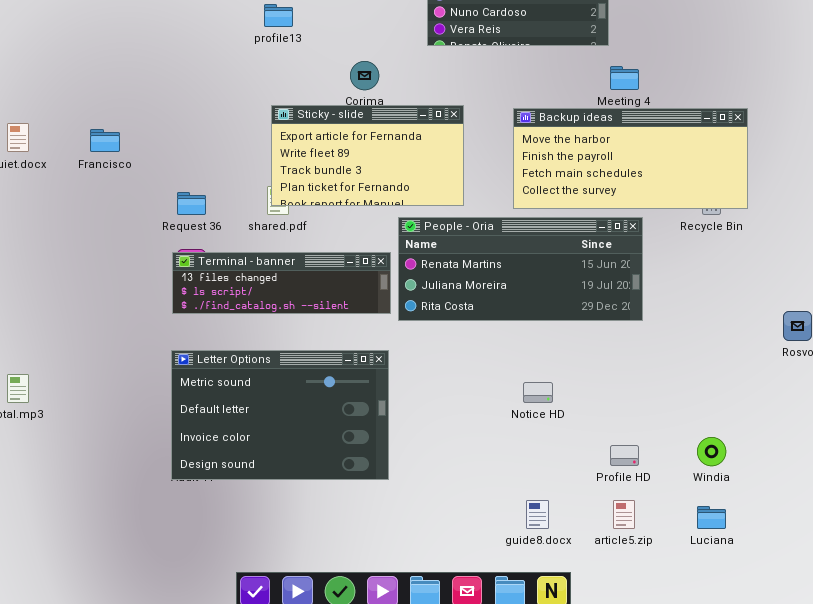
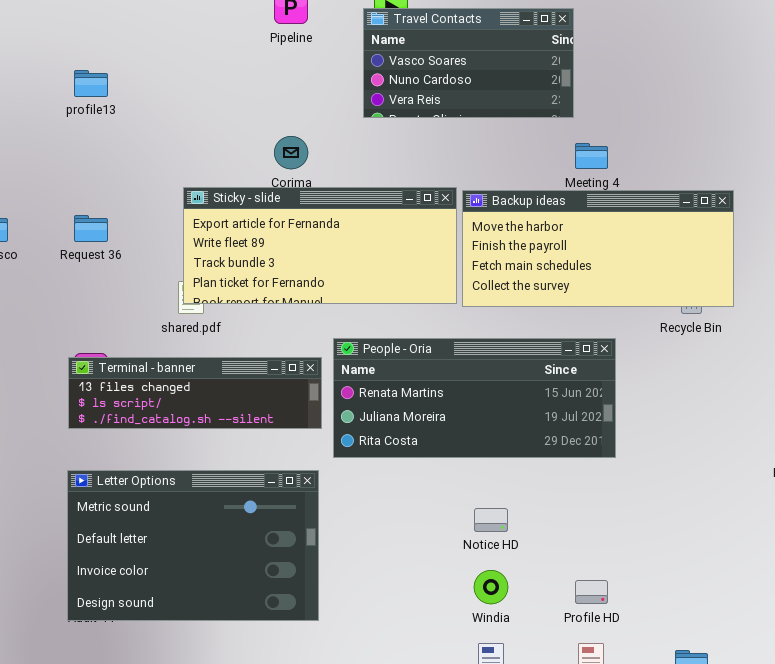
profile13: [264,4,293,27] -> [74,70,108,97], moved
Sticky - slide: [271,105,464,206] -> [183,187,457,304], resized
Request 36: [177,192,206,215] -> [74,215,108,242], moved
People - Oria: [398,217,643,321] -> [333,338,616,458], moved
Windia: [697,437,726,466] -> [474,570,508,604], moved

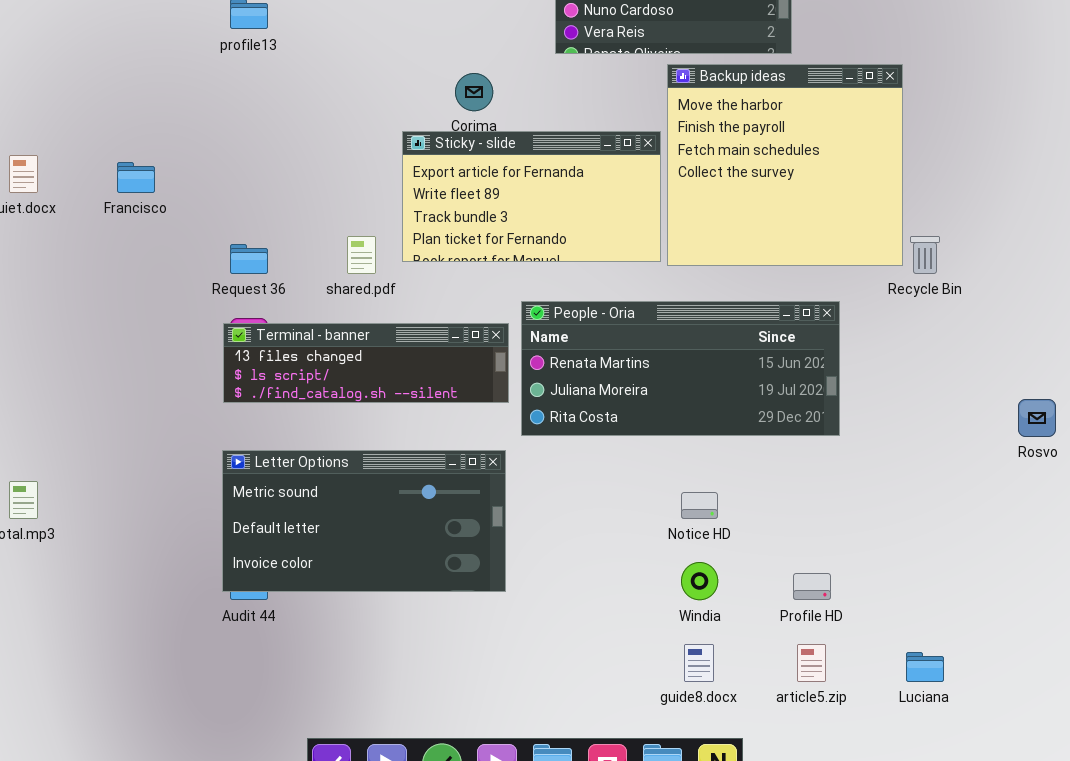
Sticky - slide: [183,187,457,304] -> [402,131,661,262], resized
Backup ideas: [462,190,734,307] -> [667,64,903,266], resized
Request 36: [74,215,108,242] -> [230,244,268,274], moved
Letter Options: [67,470,319,621] -> [222,450,506,592], resized

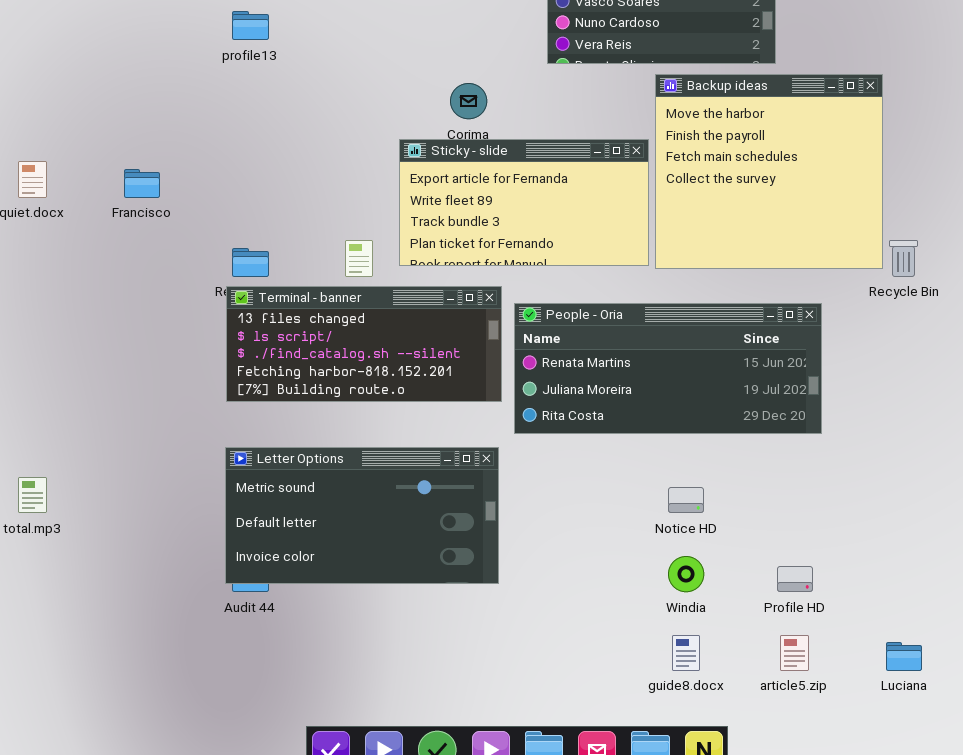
Terminal - banner: [223,323,509,403] -> [226,286,502,402], resized

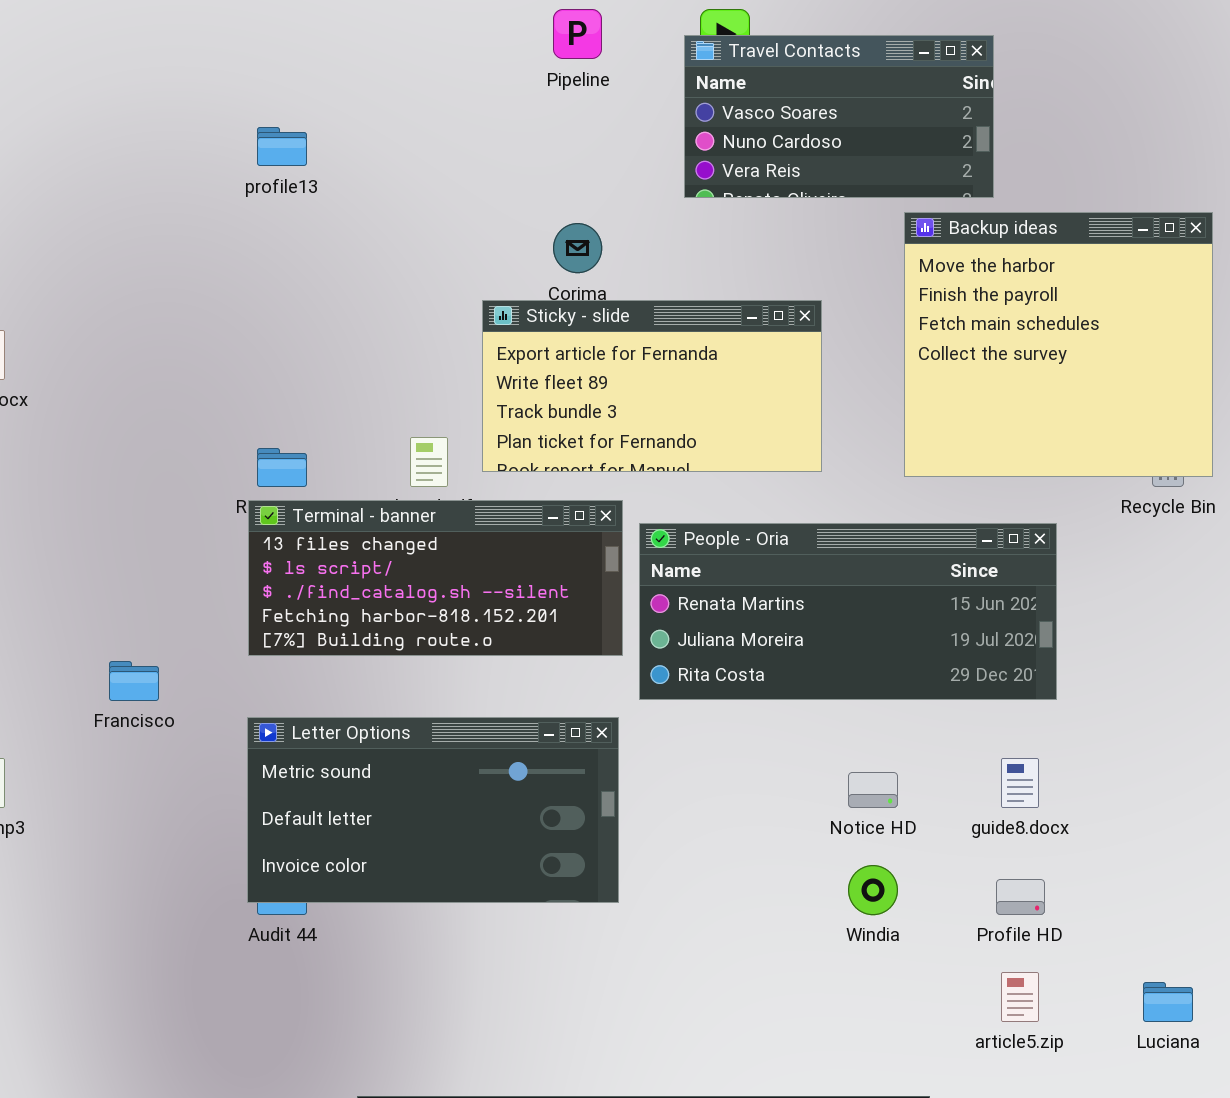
Backup ideas: [655,74,883,269] -> [904,212,1213,477], moved
Francisco: [124,169,160,198] -> [109,661,159,701], moved
guide8.docx: [672,635,700,671] -> [1001,758,1039,808], moved

